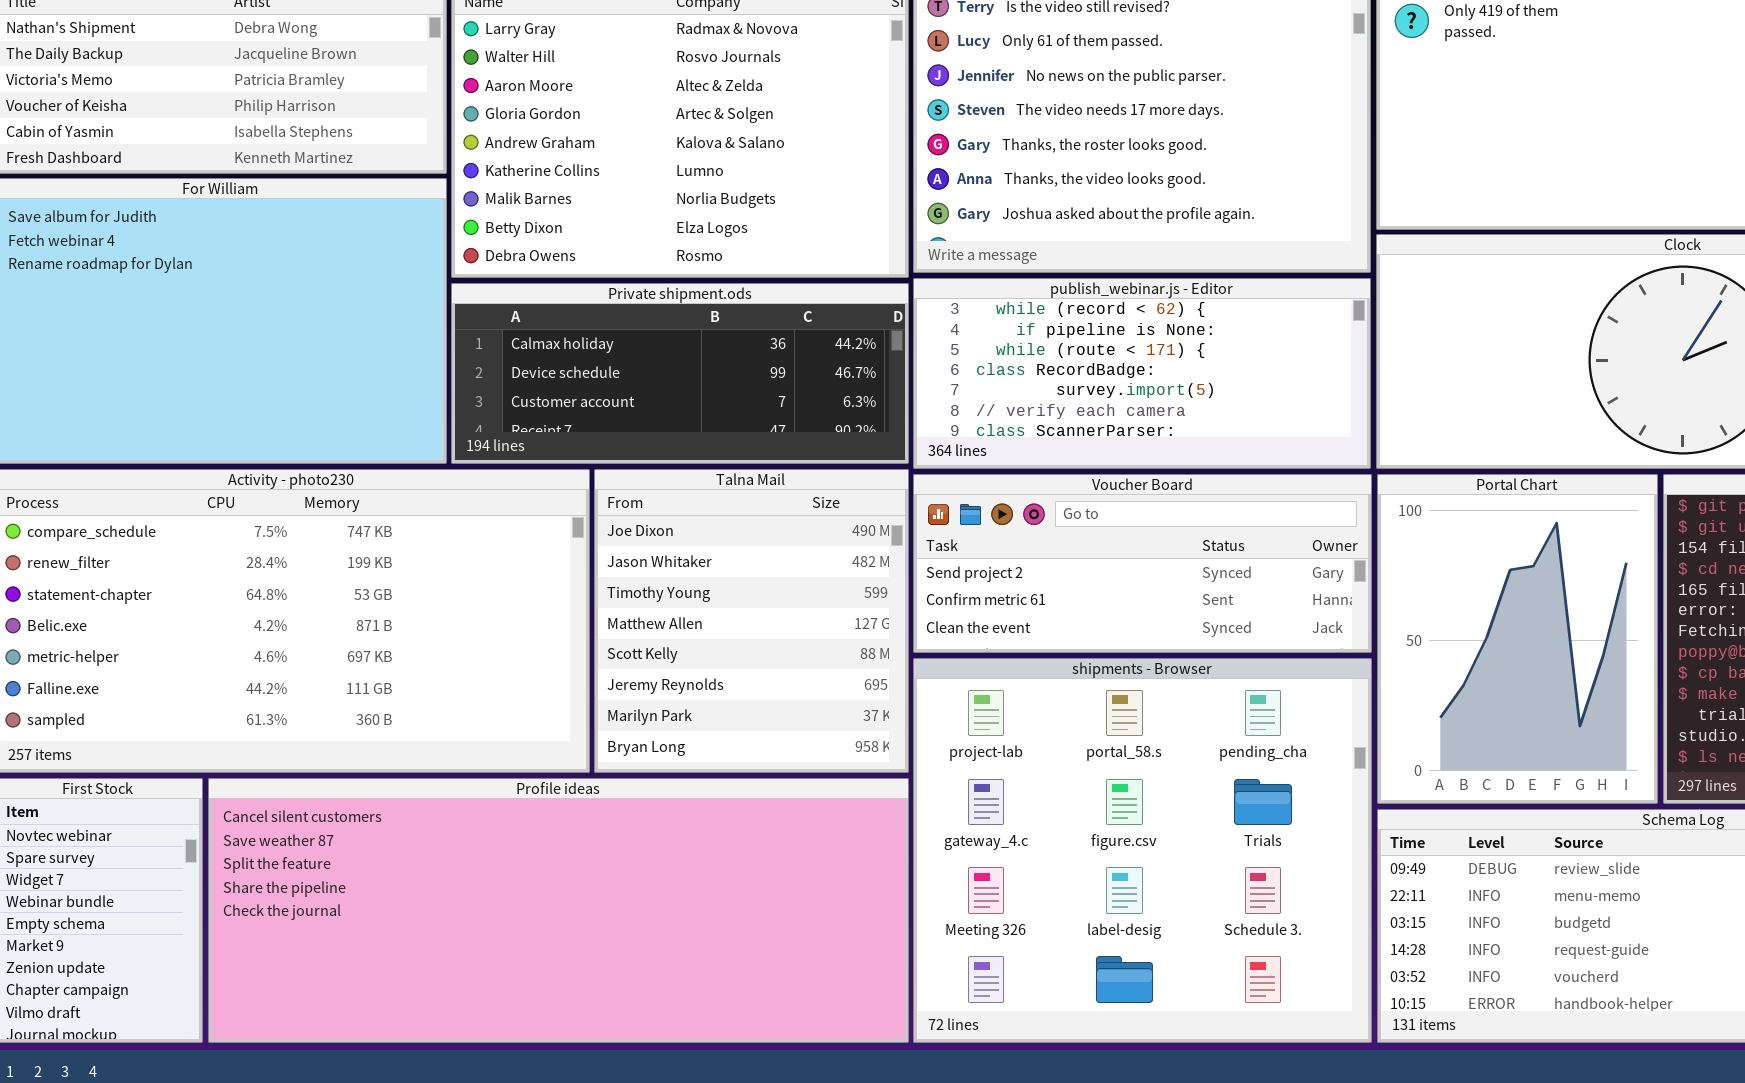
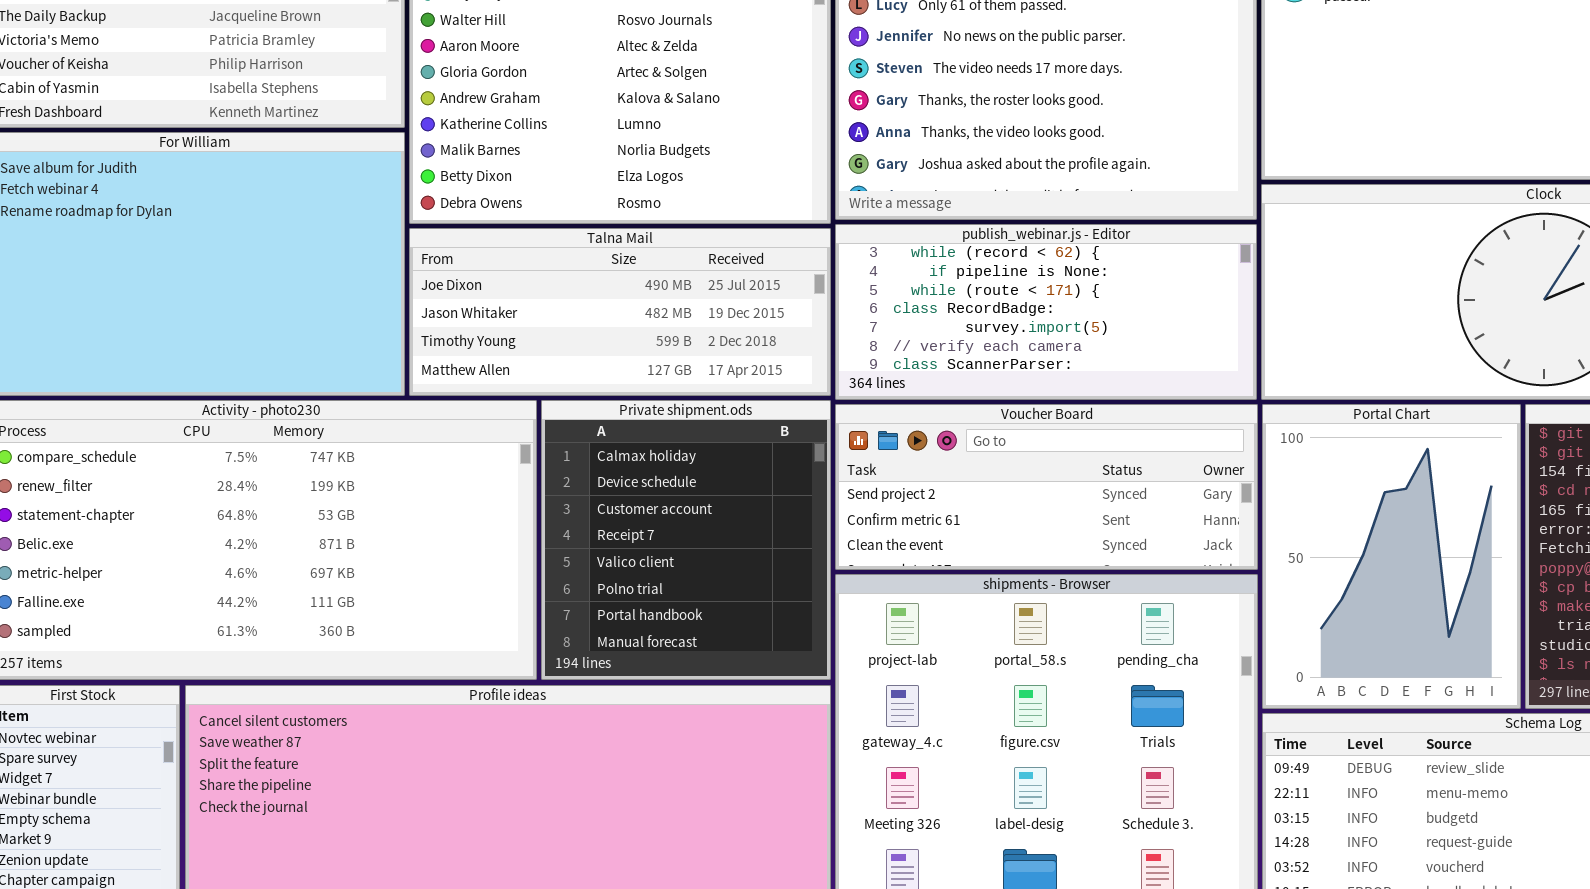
Private shipment.ods: [451,283,909,464] -> [541,400,831,680], moved, resized
Talna Mail: [594,469,909,773] -> [409,228,831,396], moved, resized

